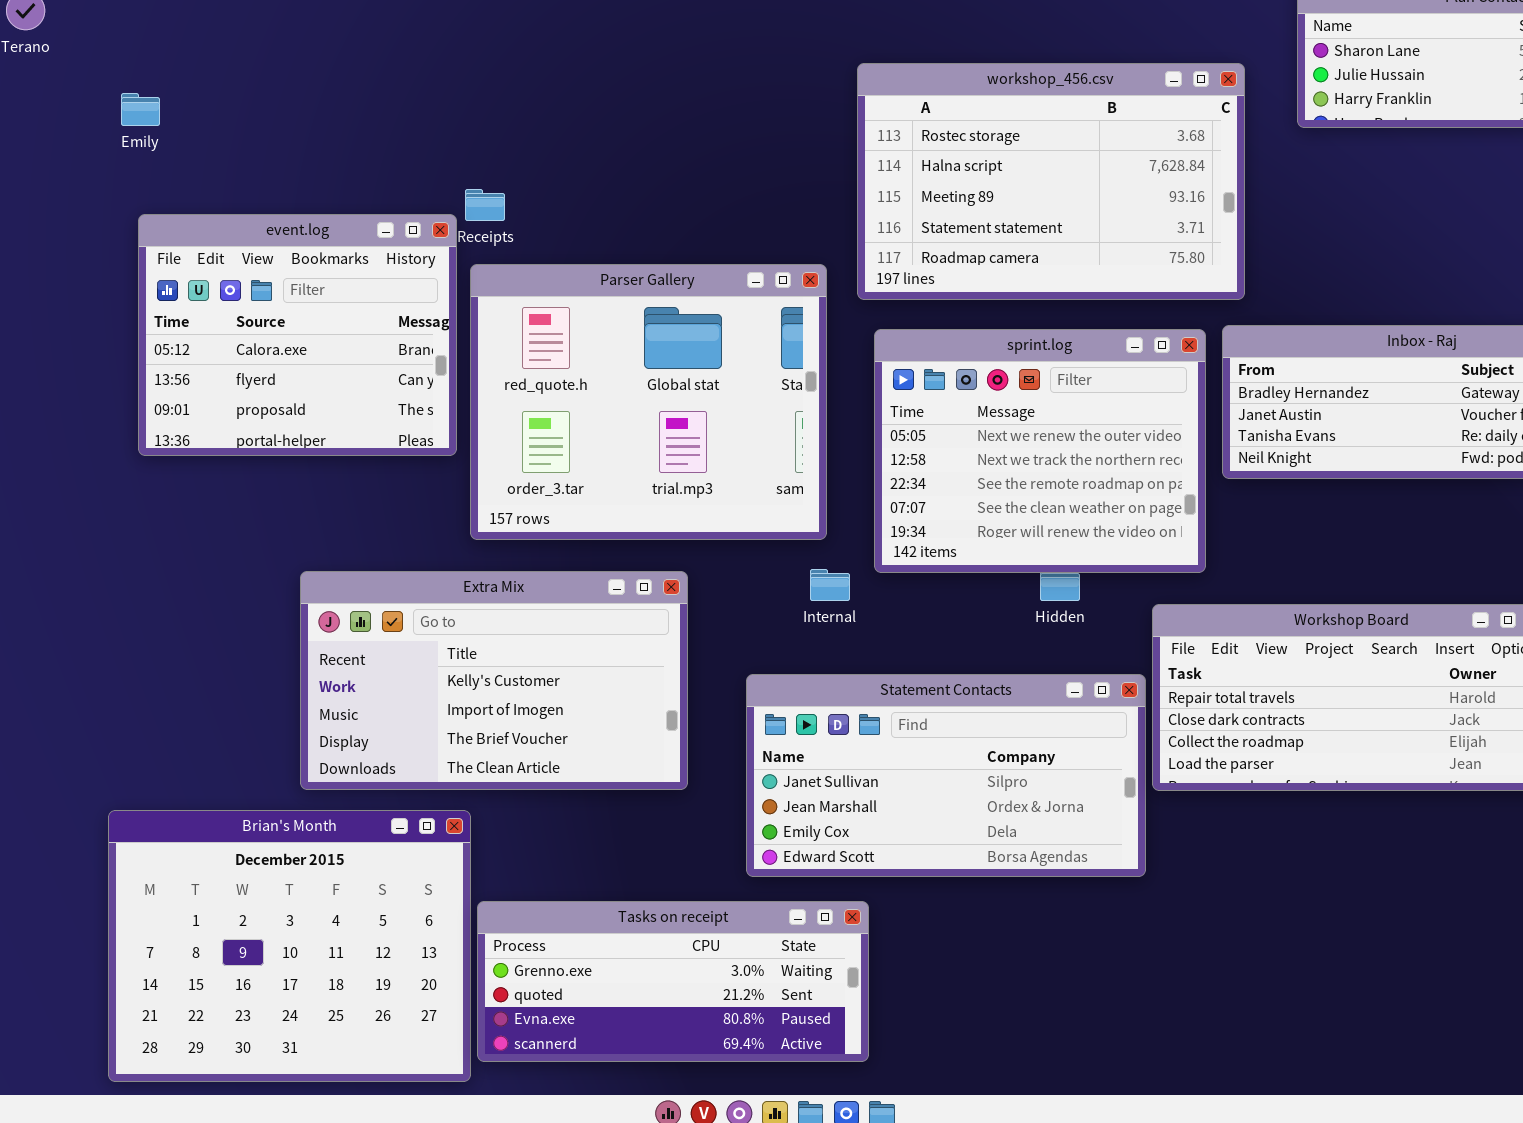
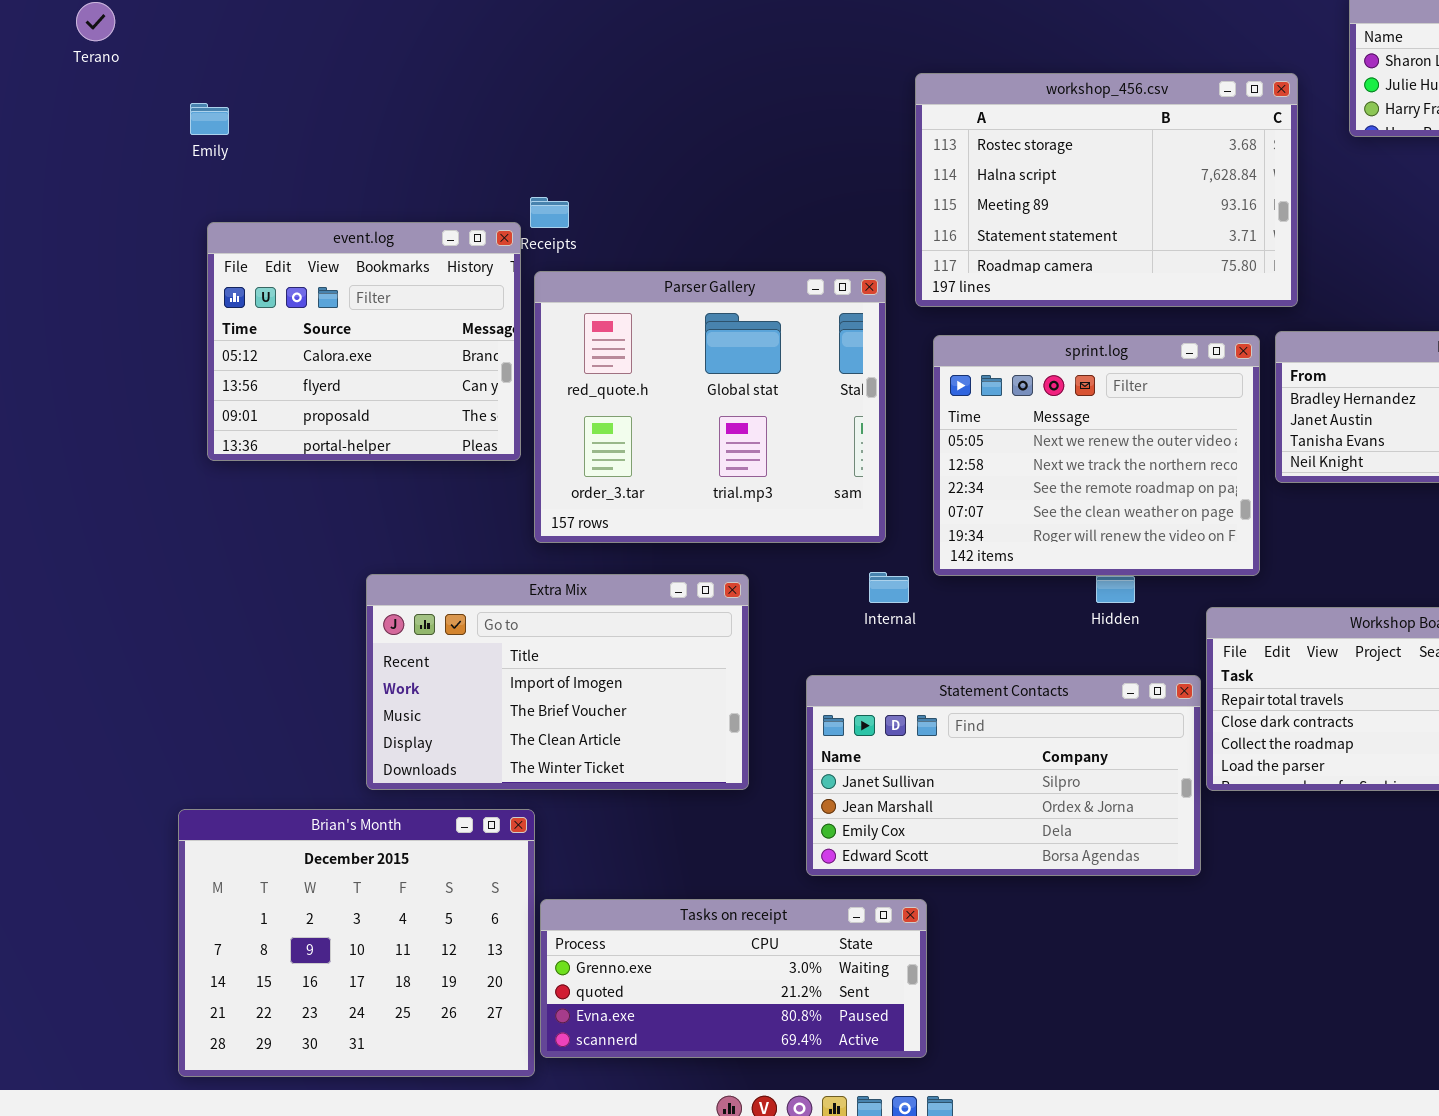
Extra Mix: [300,571,688,790] -> [366,574,749,790], scrolled down 1 row

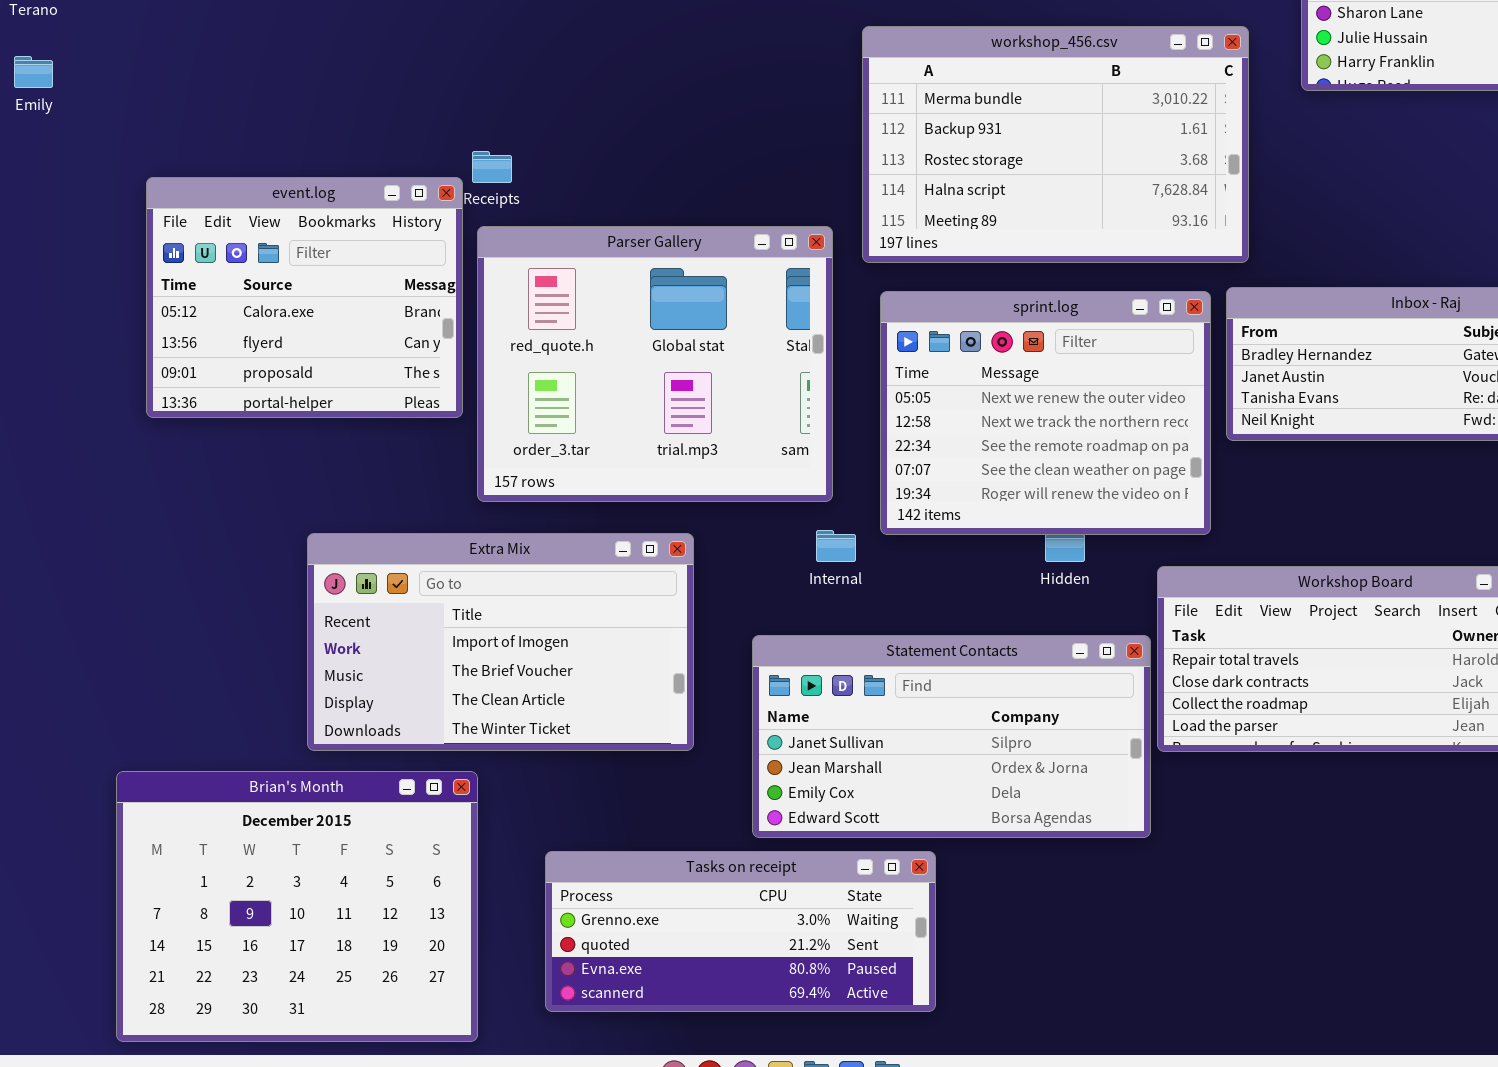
workshop_456.csv: [915,73,1298,307] -> [862,26,1249,263], scrolled up 2 rows
Emily: [190,103,229,135] -> [14,56,53,88], moved
Tasks on receipt: [540,899,927,1058] -> [545,851,936,1012], moved

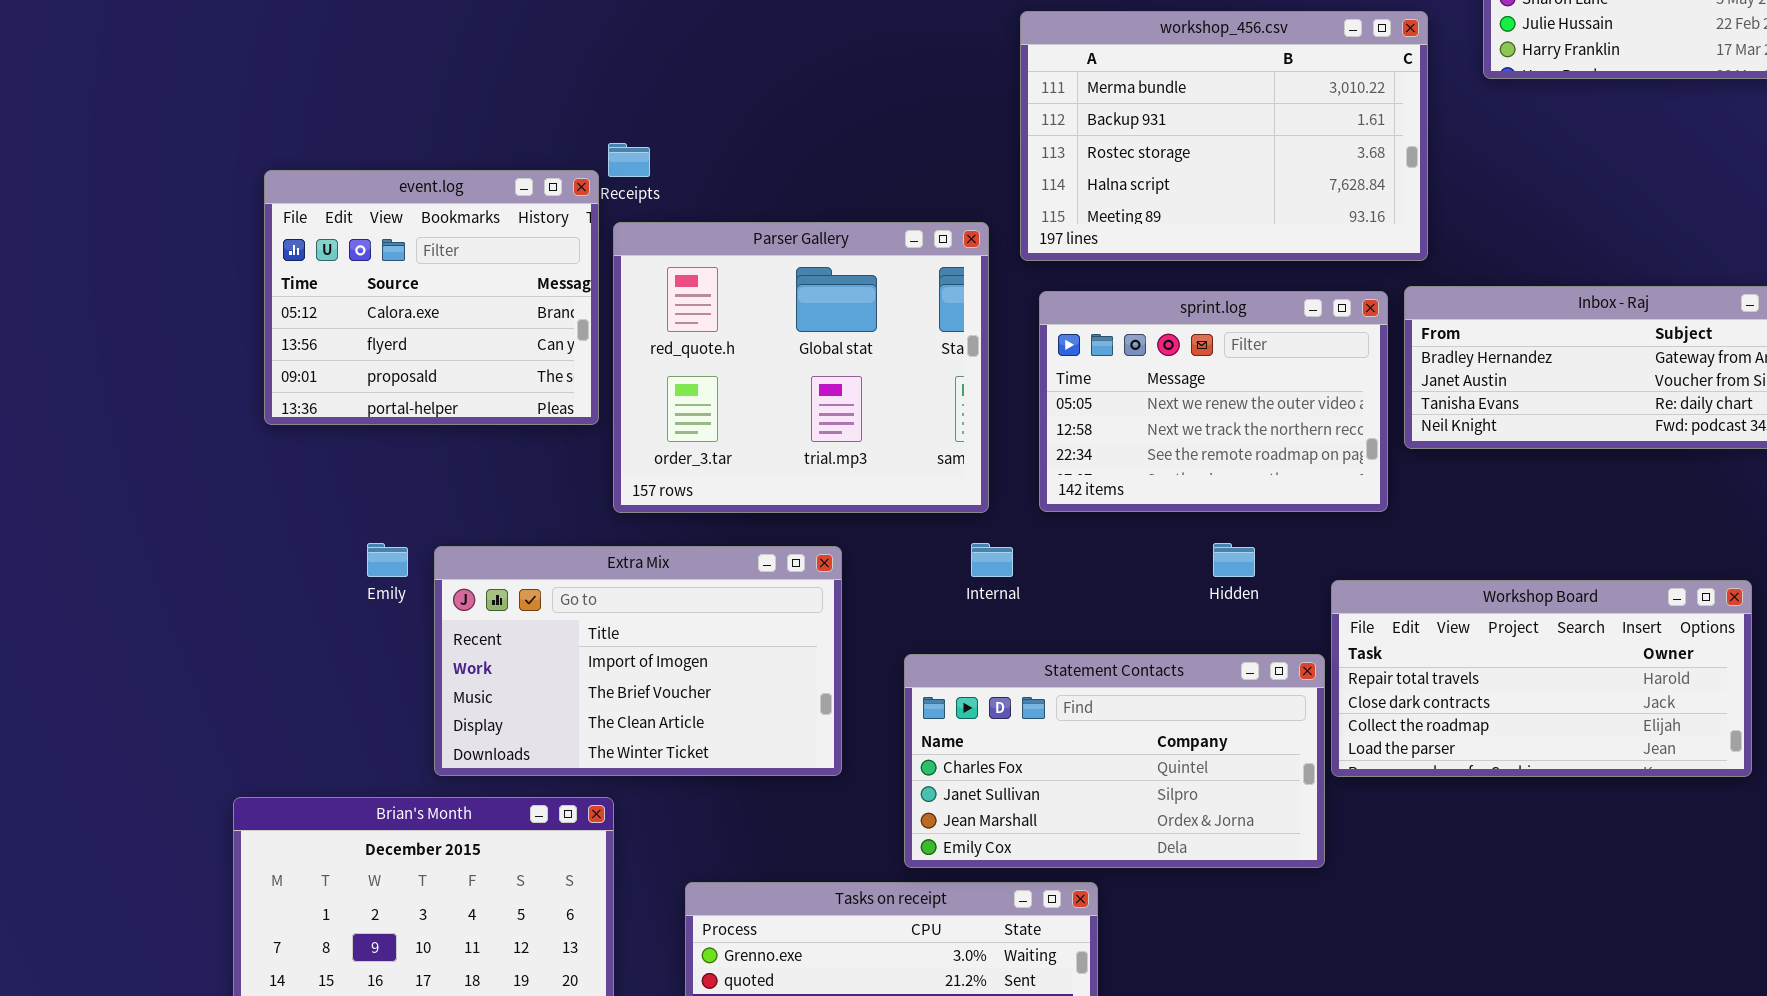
Emily: [14,56,53,88] -> [367,543,408,577], moved
sprint.log: [880,291,1211,535] -> [1039,291,1388,512], resized
Statement Contacts: [752,635,1151,838] -> [904,654,1325,868], scrolled up 1 row

